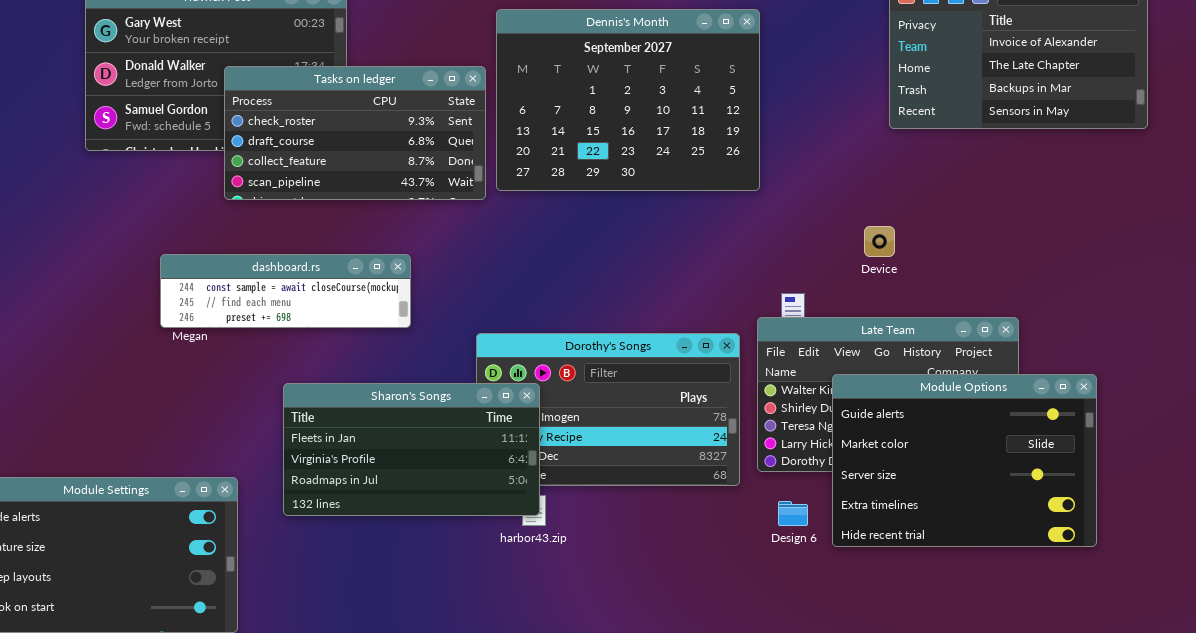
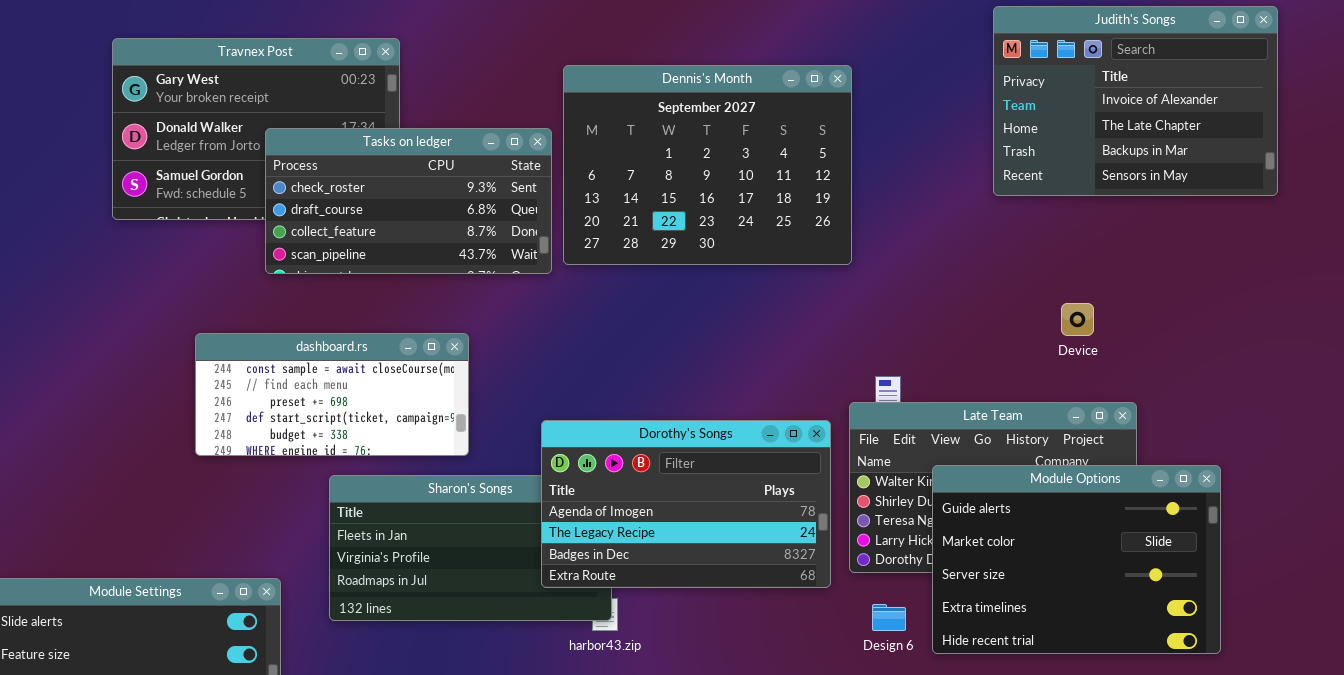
Device: [864,226,895,257] -> [1061,303,1094,336], moved
dashboard.rs: [160,254,411,328] -> [195,333,469,456], resized
Dorothy's Songs: [476,333,740,486] -> [541,420,831,588], raised

